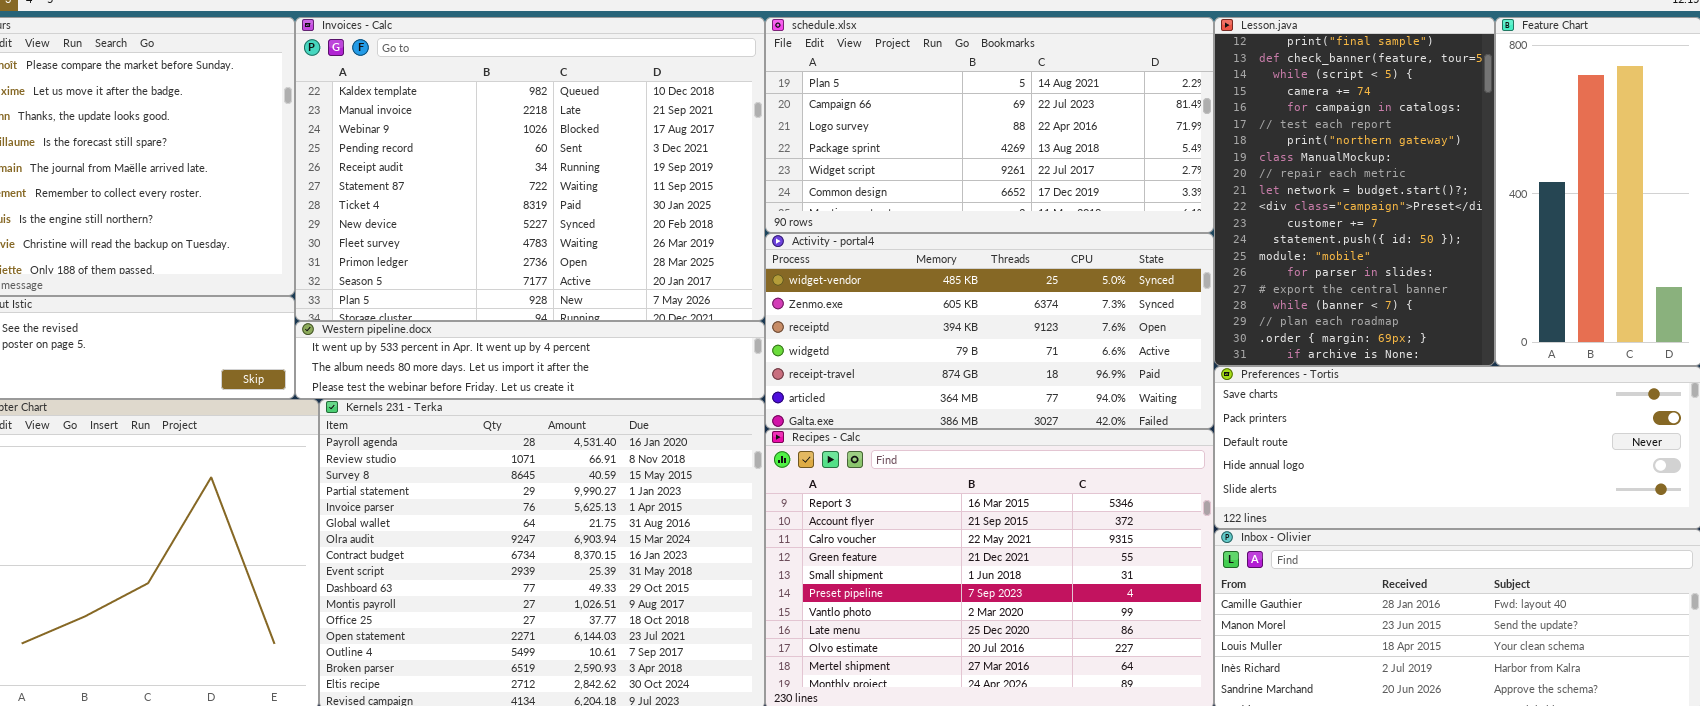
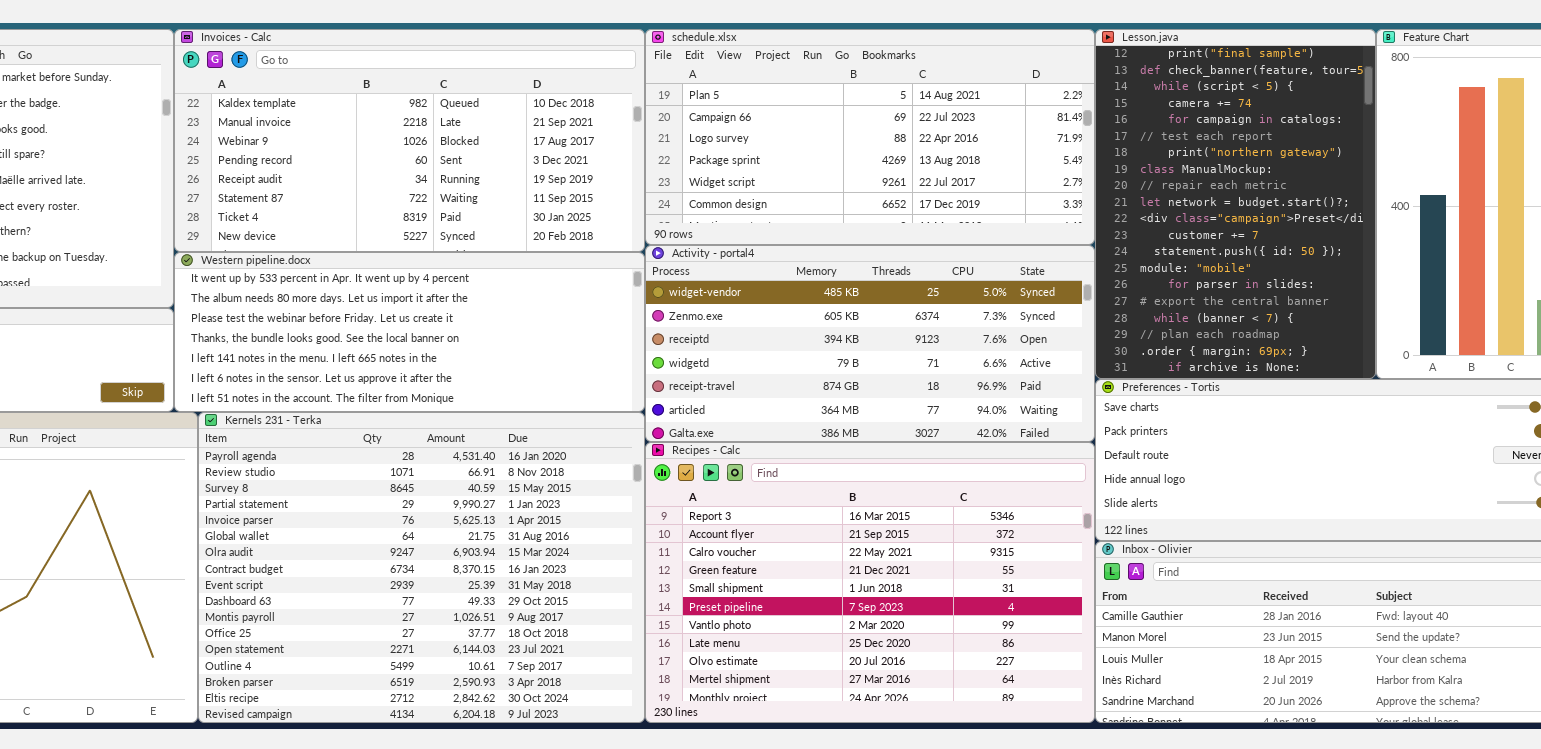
Invoices - Calc: [295,17,765,321] -> [174,29,645,252], resized
Western pipeline.docx: [295,321,765,399] -> [174,252,645,412], resized

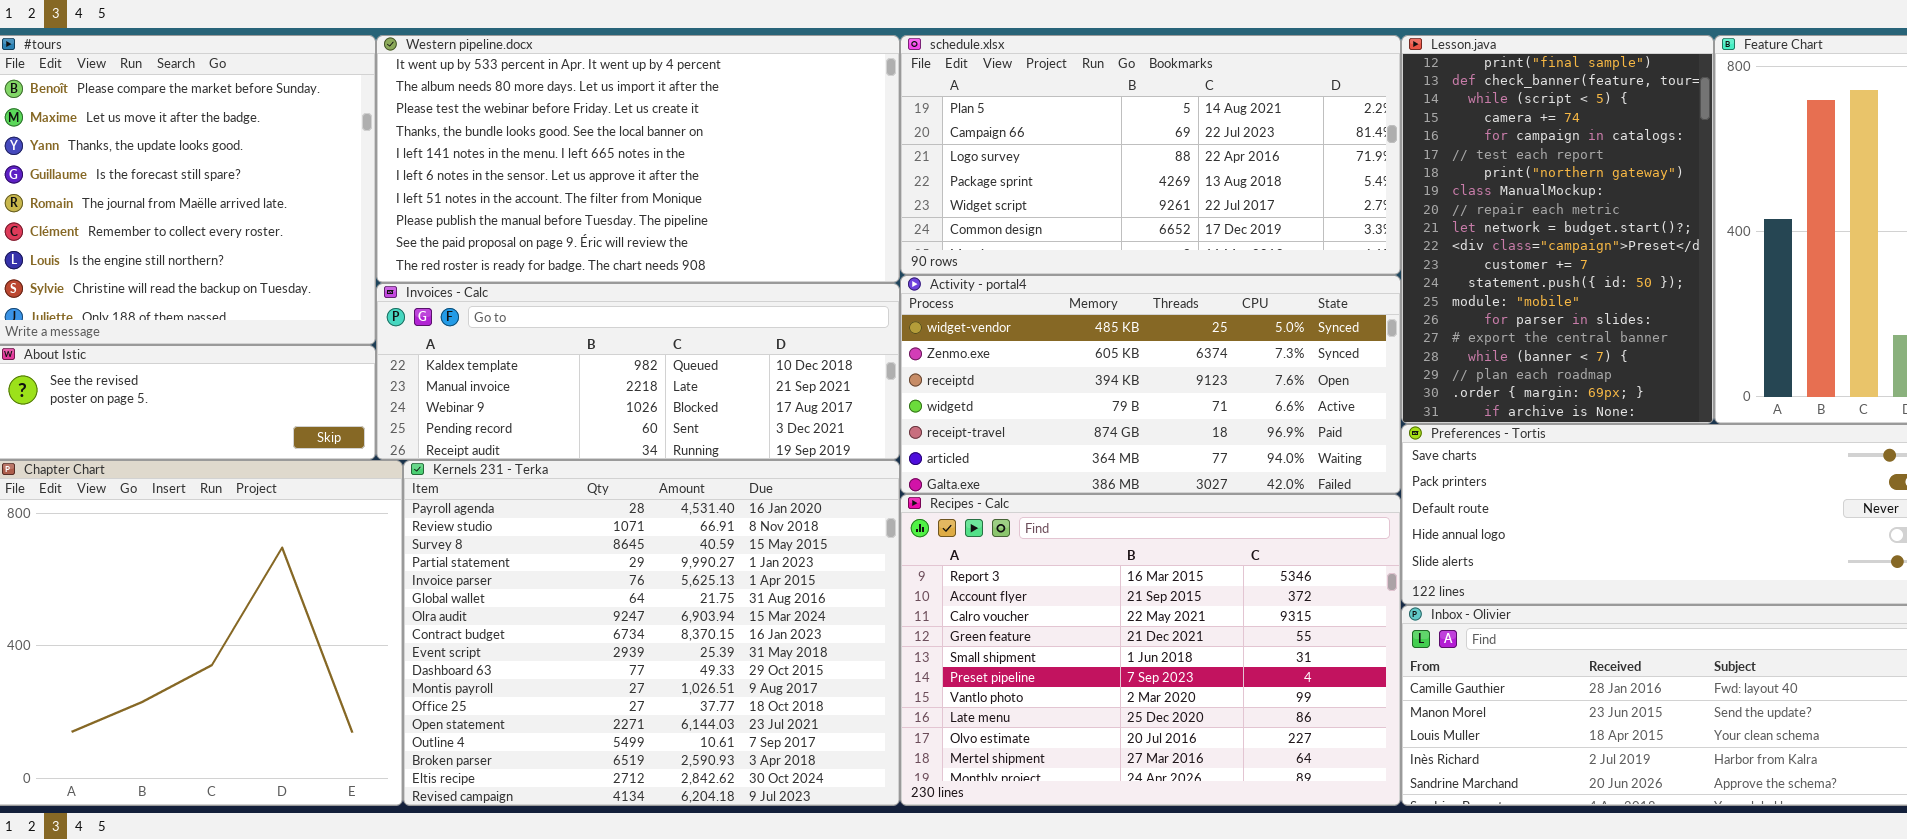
Invoices - Calc: [174,29,645,252] -> [376,283,900,460], moved, resized
Western pipeline.docx: [174,252,645,412] -> [376,35,900,283], moved, resized

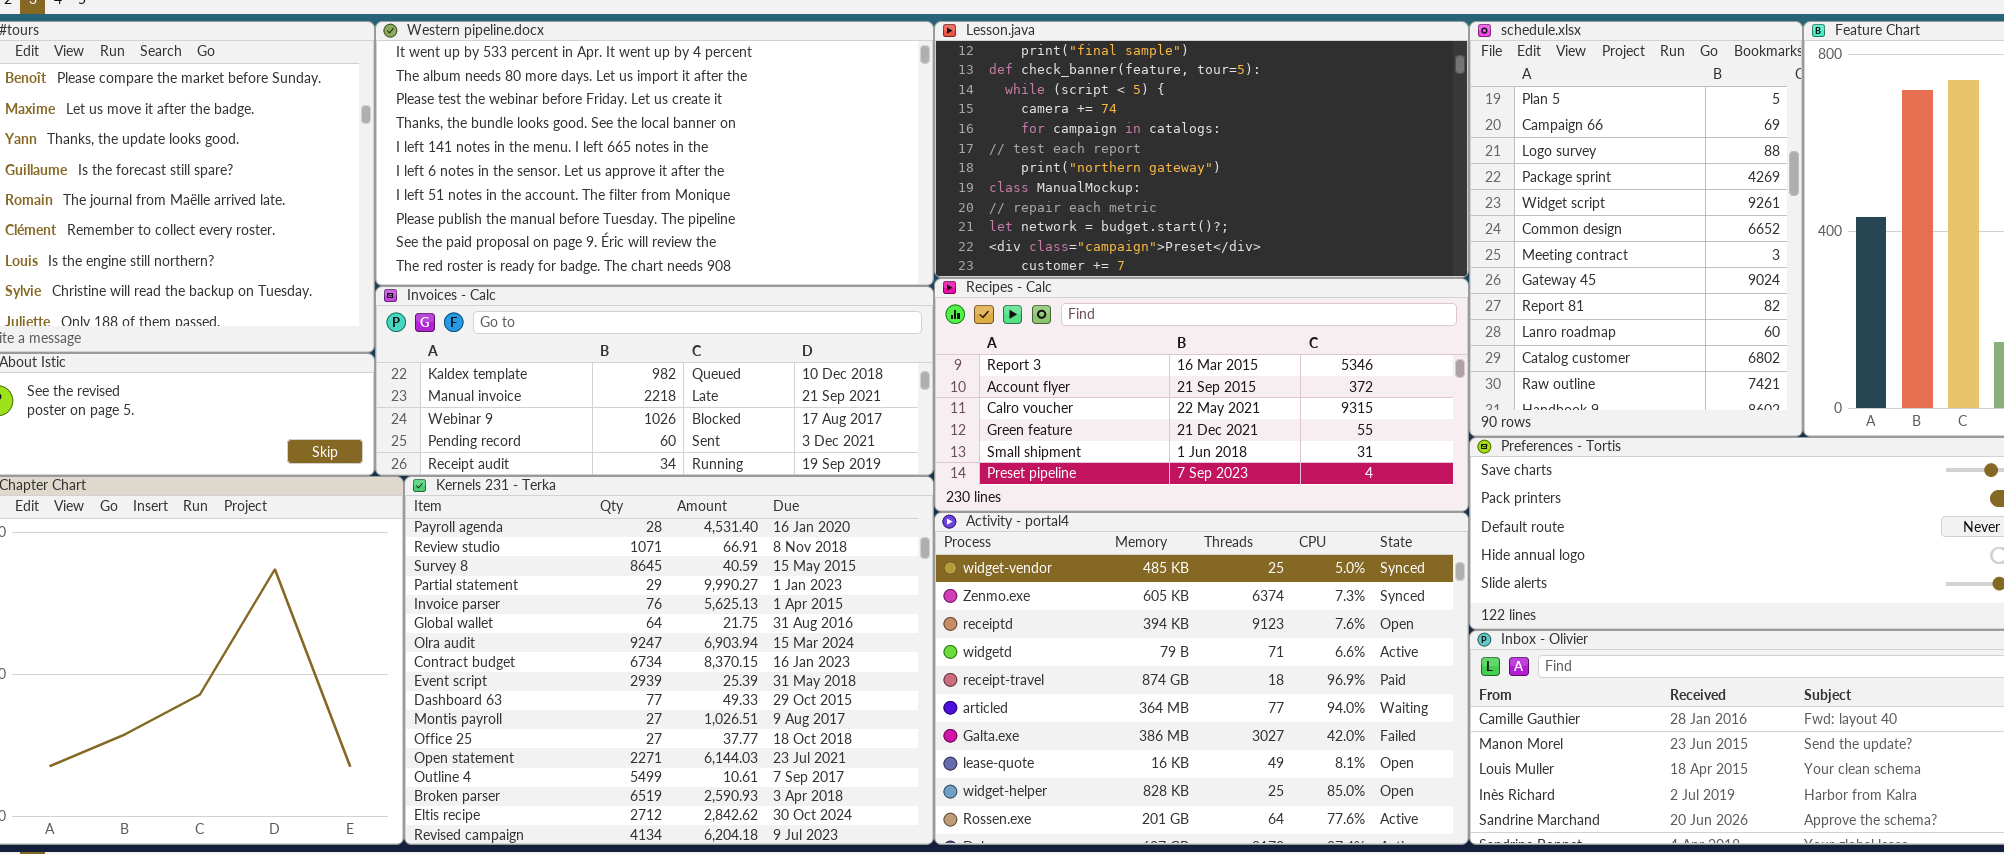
schedule.xlsx: [900,35,1401,275] -> [1469,21,1803,437], moved, resized
Lesson.java: [1401,35,1714,424] -> [934,21,1469,278], moved, resized
Activity - portal4: [900,275,1401,494] -> [934,512,1469,845], moved, resized
Recipes - Calc: [900,494,1401,806] -> [934,278,1469,512], moved, resized

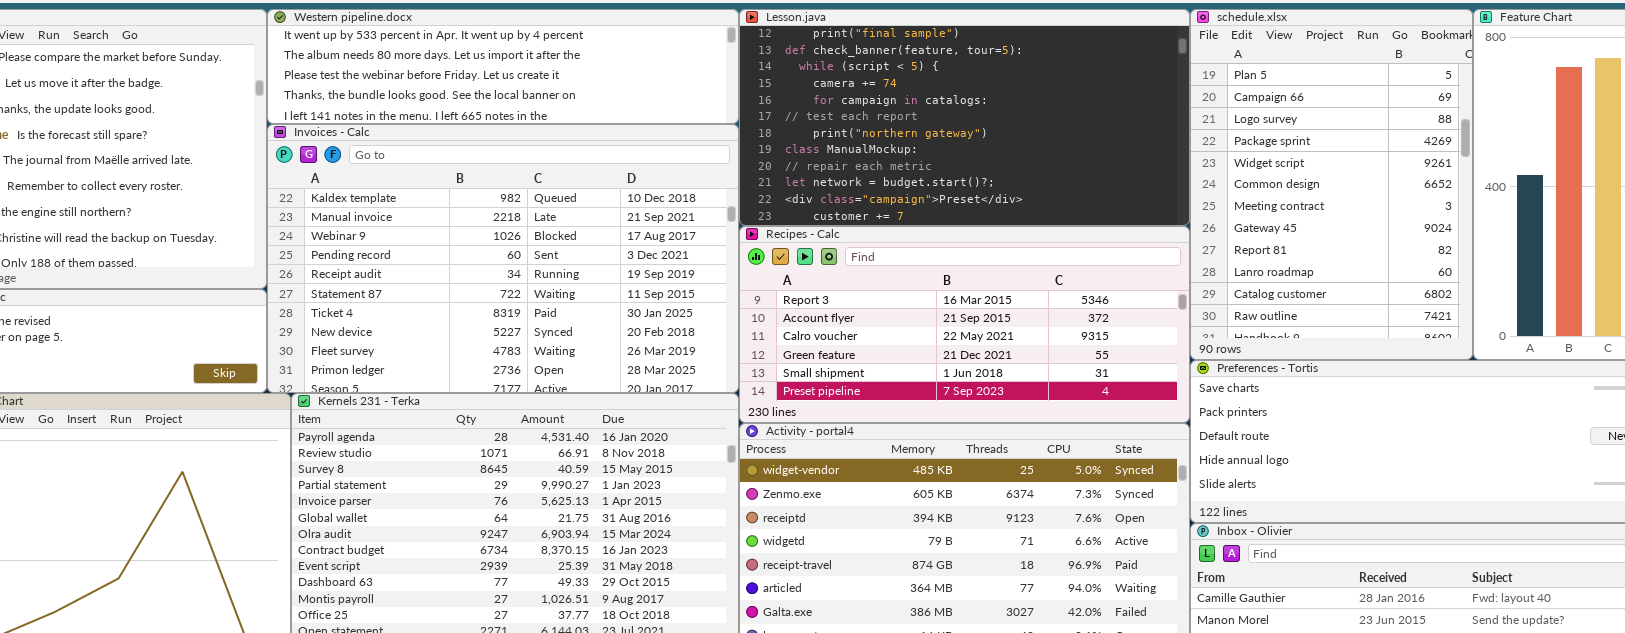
Western pipeline.docx: [375,21,934,286] -> [267,9,739,124], resized
Invoices - Calc: [375,286,934,476] -> [267,124,739,393], resized

